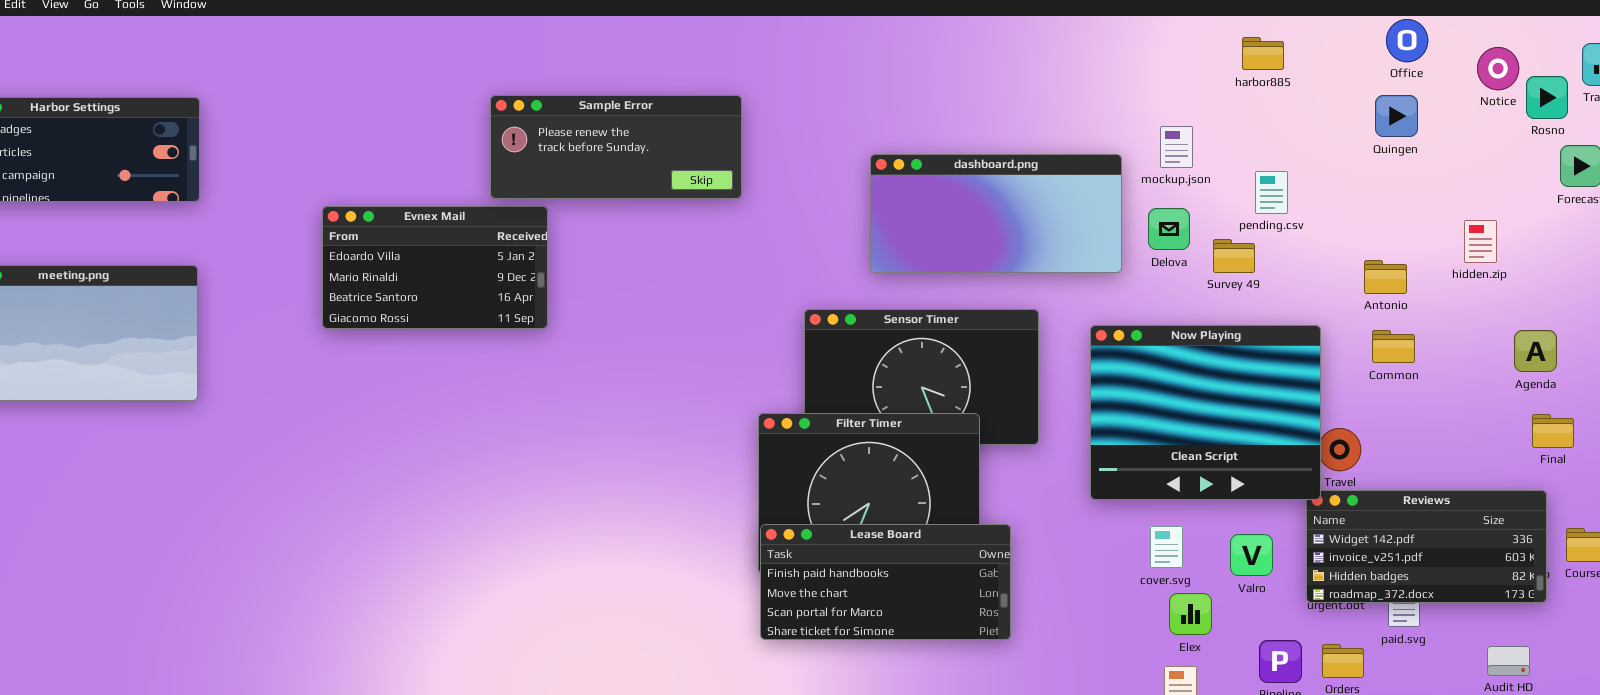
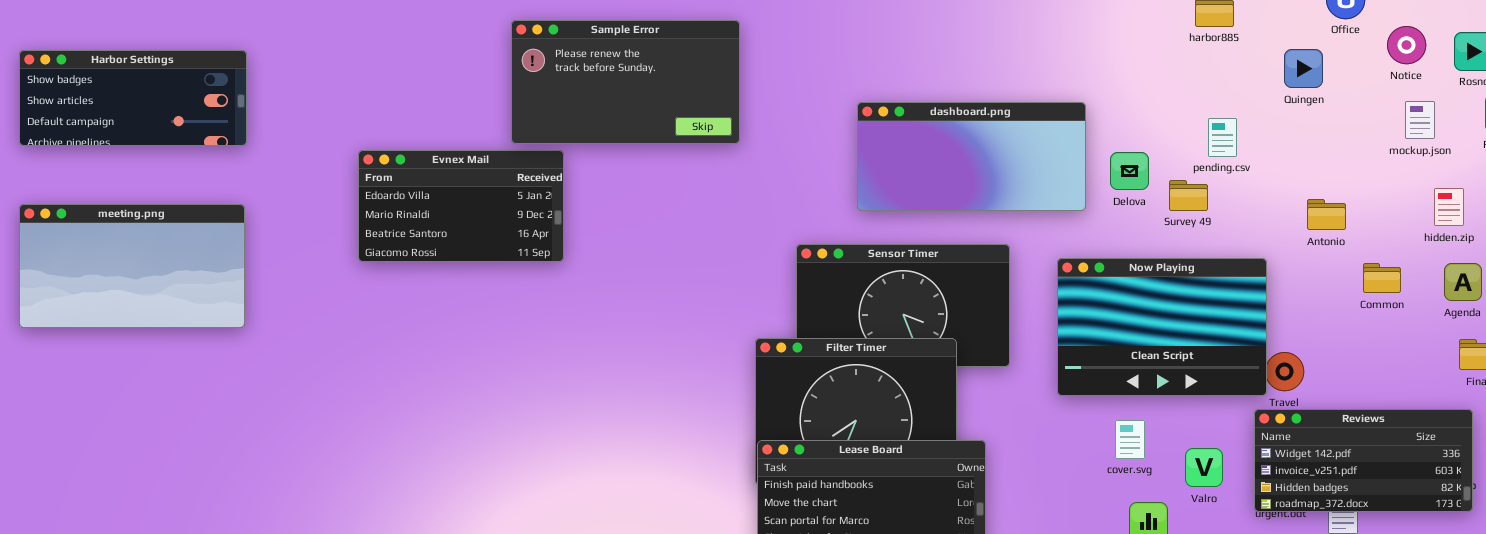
Notice: [1477,47,1519,90] -> [1387,26,1426,64], moved
Sample Error: [490,95,742,199] -> [511,20,740,144], resized
Quingen: [1375,95,1418,137] -> [1284,49,1323,88], moved
mockup.json: [1160,126,1193,168] -> [1405,101,1435,139], moved
hidden.zip: [1464,220,1497,263] -> [1434,188,1464,226], moved
Now Playing: [1090,325,1321,500] -> [1057,258,1267,396], resized
Common: [1372,330,1415,363] -> [1363,263,1401,293], moved
cover.svg: [1150,526,1183,568] -> [1115,420,1145,459], moved

